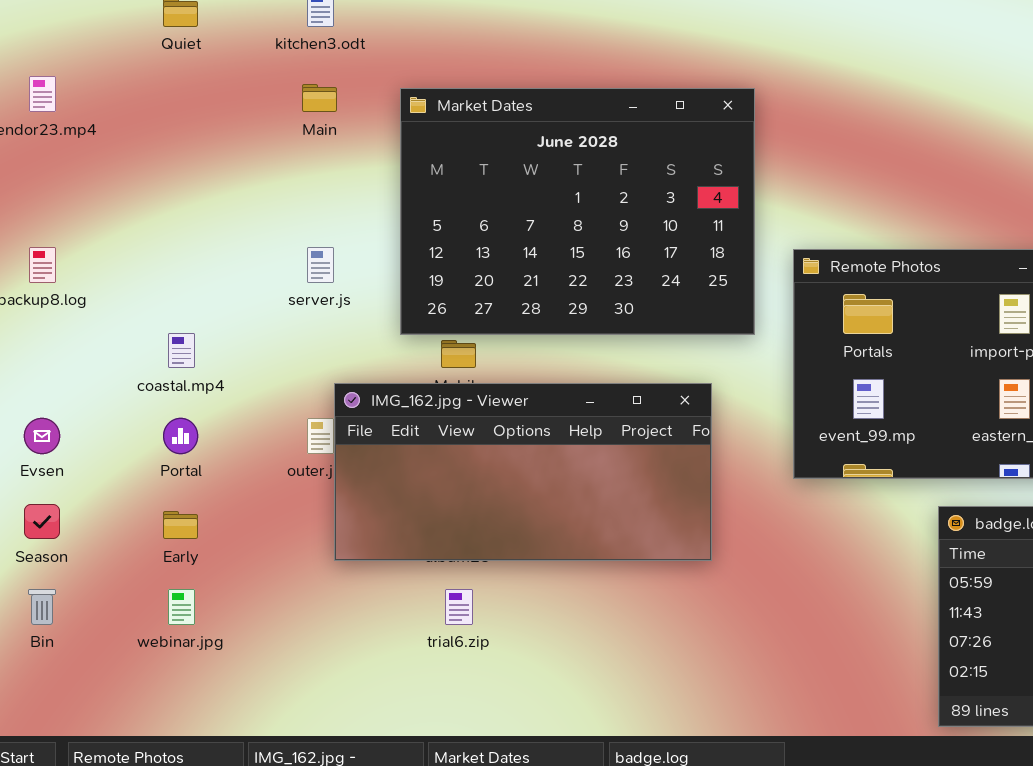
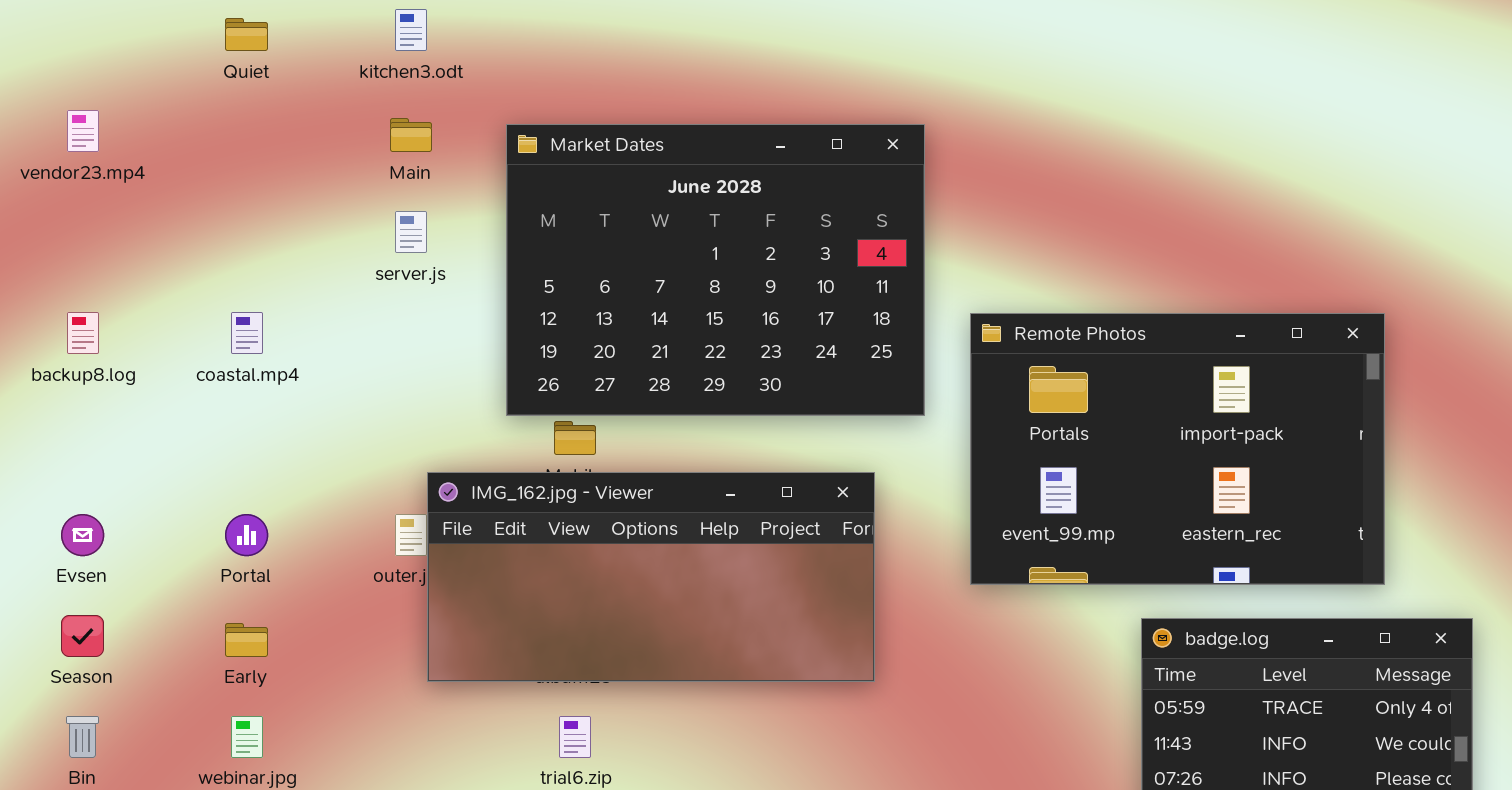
server.js: [307,247,334,283] -> [395,211,427,253], moved
coastal.mp4: [168,333,195,368] -> [231,312,263,354], moved

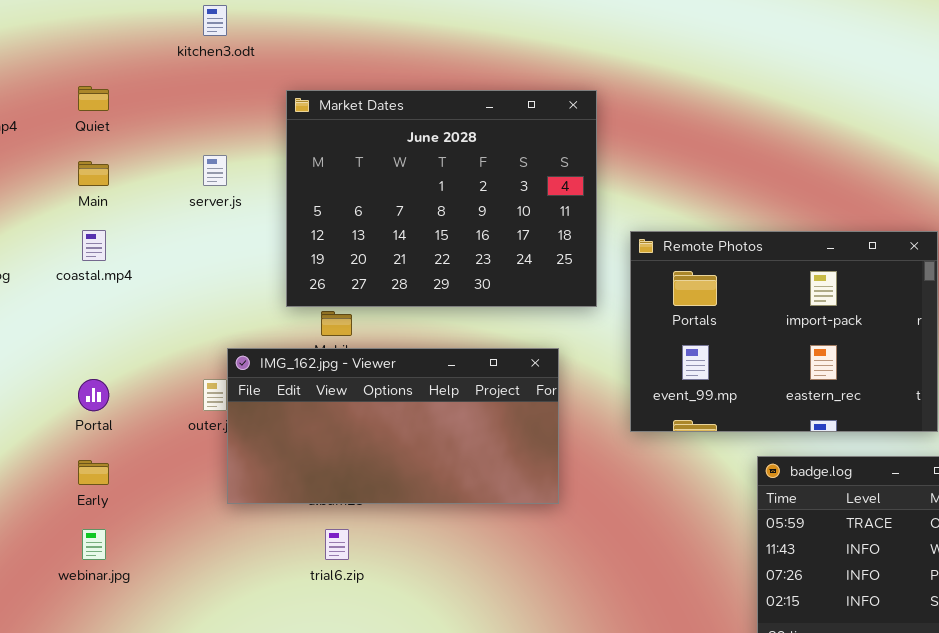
Quiet: [225,18,268,51] -> [78,86,109,111], moved
Main: [390,118,432,152] -> [78,161,109,186], moved

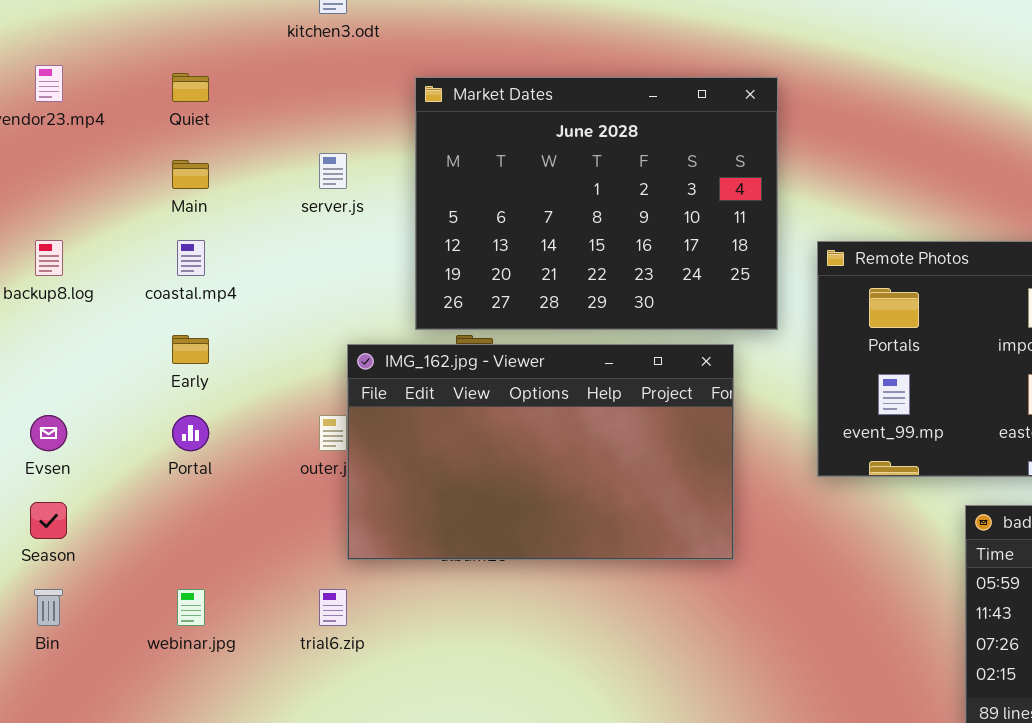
IMG_162.jpg - Viewer: [227,348,559,504] -> [347,344,734,560], resized
Early: [78,460,109,485] -> [172,335,209,364], moved
trial6.zip: [325,529,349,560] -> [319,589,347,626], moved

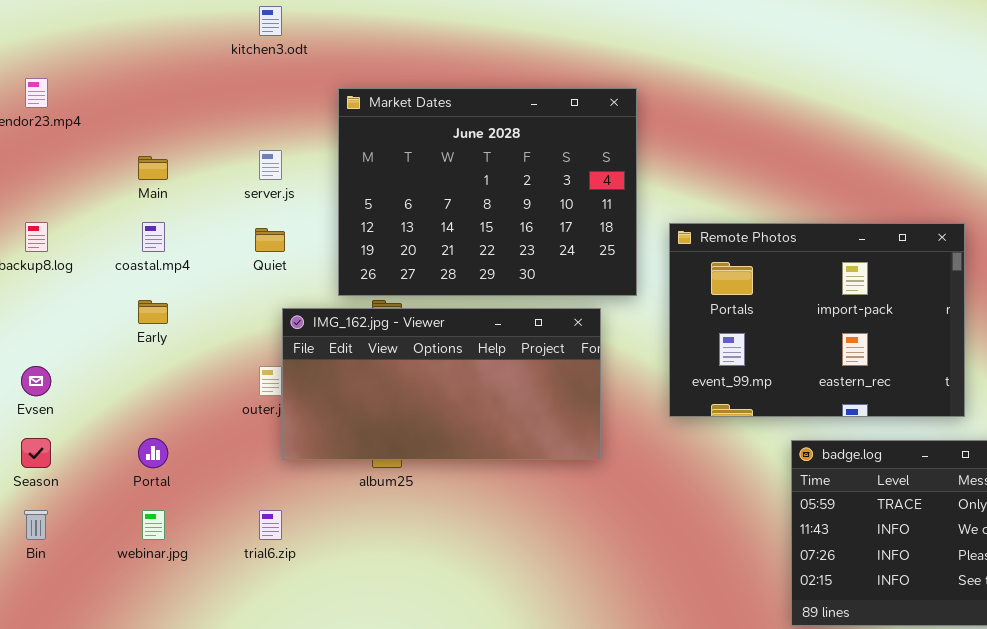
Quiet: [172,73,209,102] -> [255,228,285,252], moved
IMG_162.jpg - Viewer: [347,344,734,560] -> [282,308,601,460], resized
Portal: [172,415,209,451] -> [138,438,168,468], moved

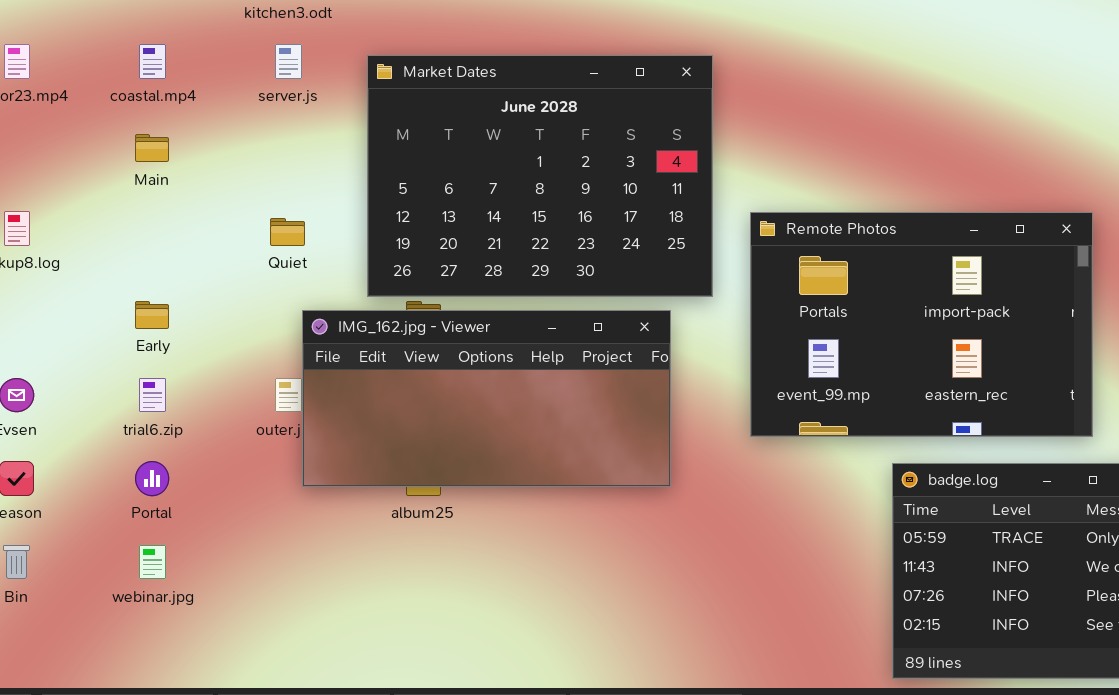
server.js: [259,150,282,180] -> [275,44,302,79], moved
coastal.mp4: [142,222,165,252] -> [139,44,166,79], moved
trial6.zip: [259,510,282,540] -> [139,378,166,412], moved

